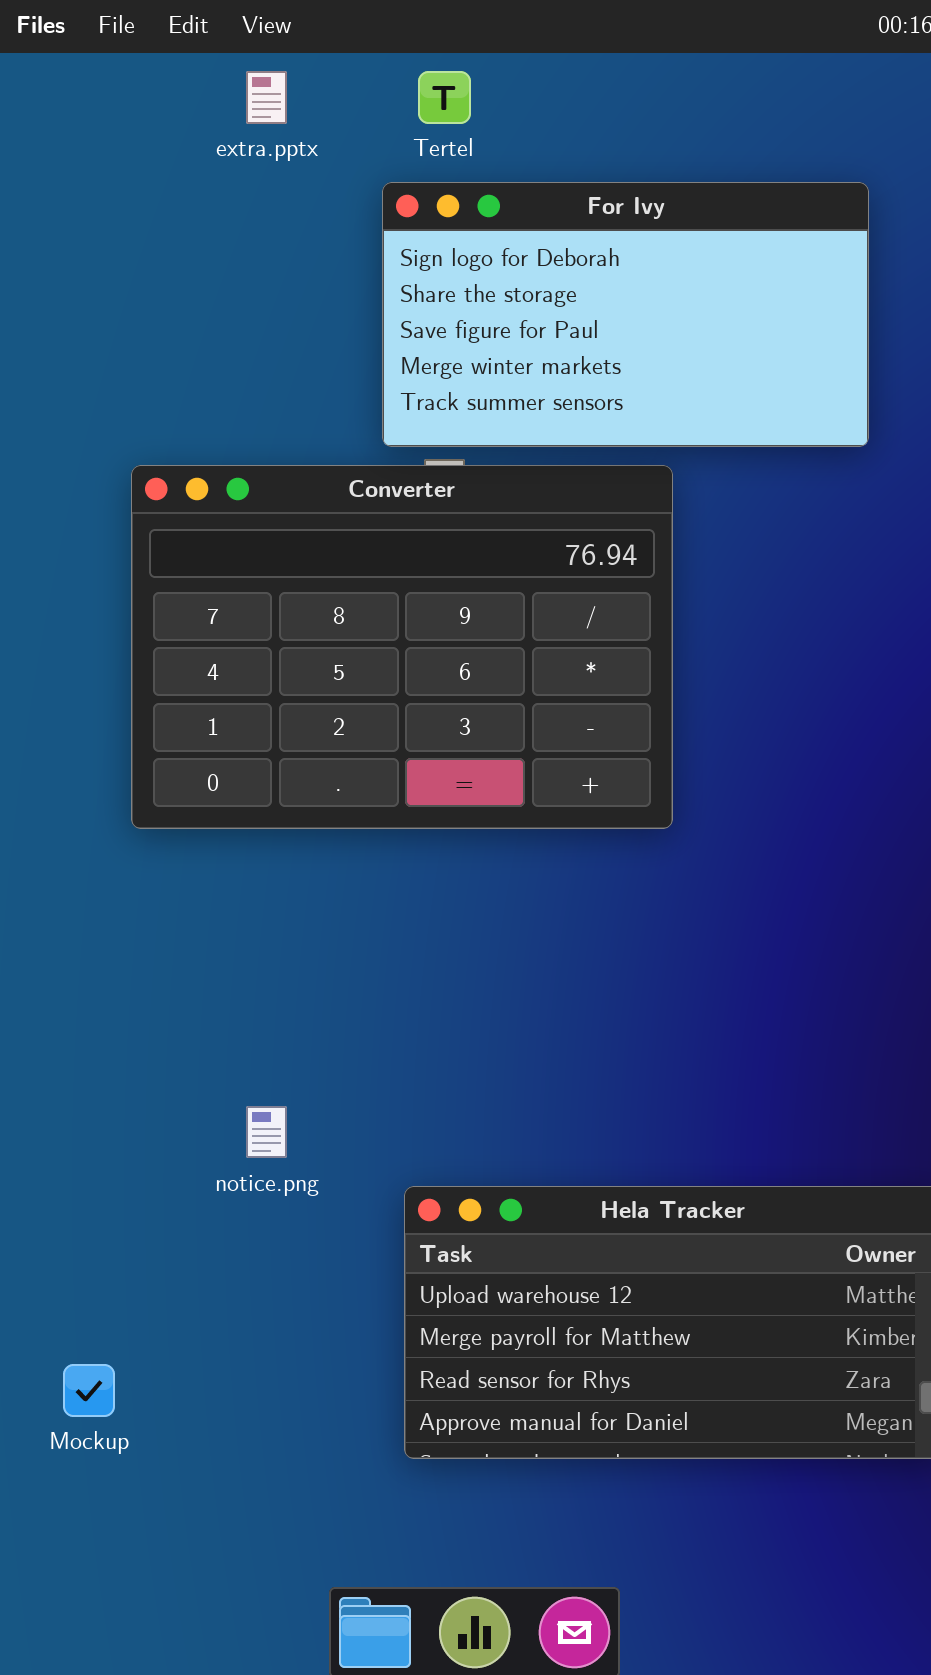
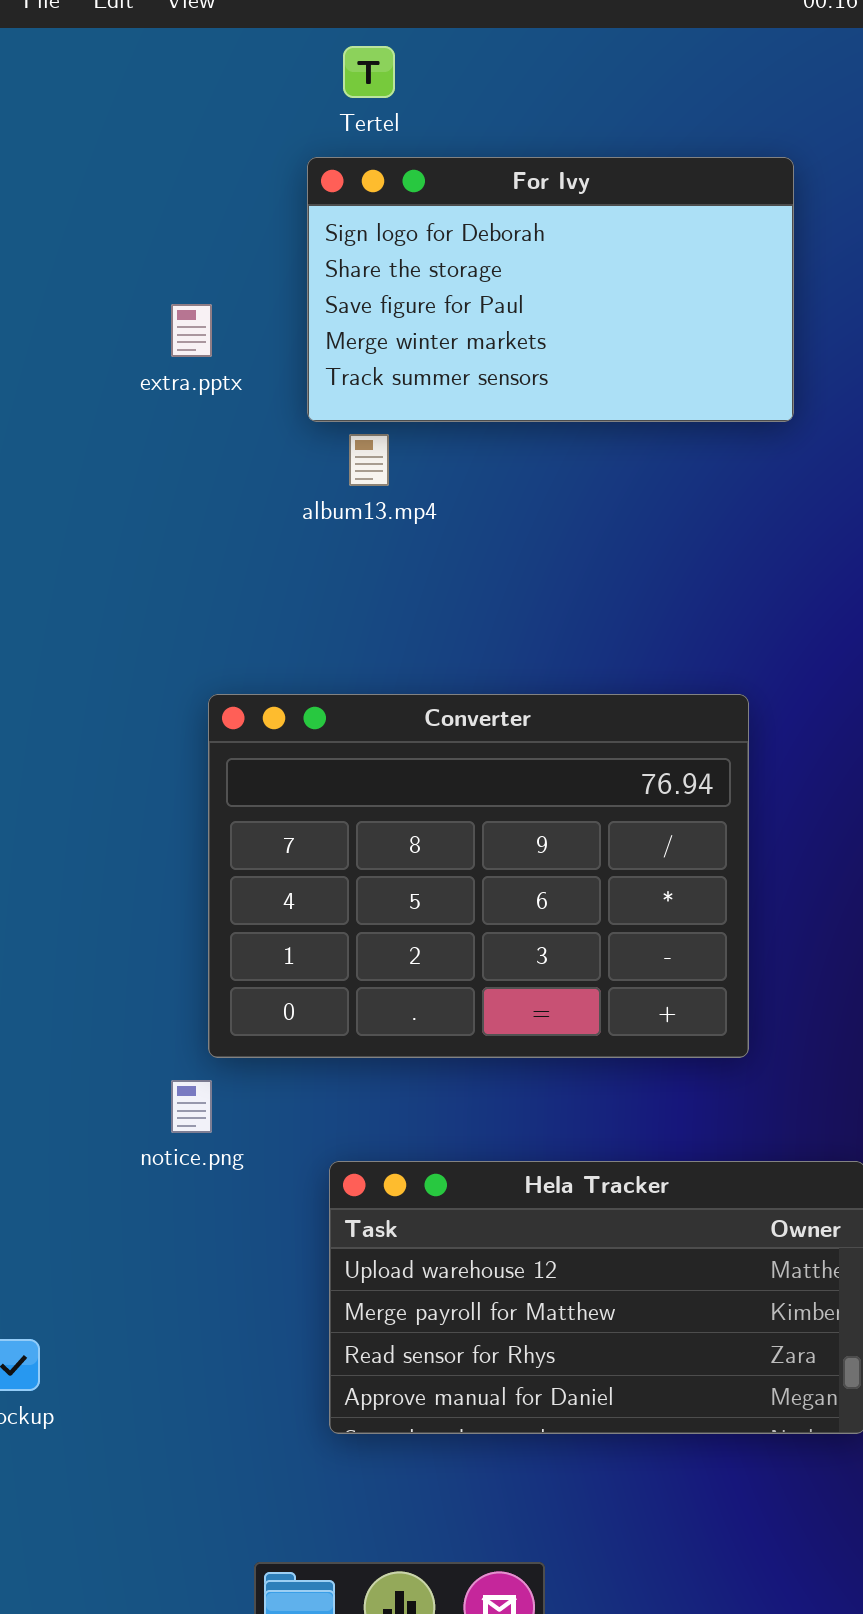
extra.pptx: [246,71,287,124] -> [171,304,212,357], moved
Converter: [131,465,673,829] -> [208,694,749,1058], moved

